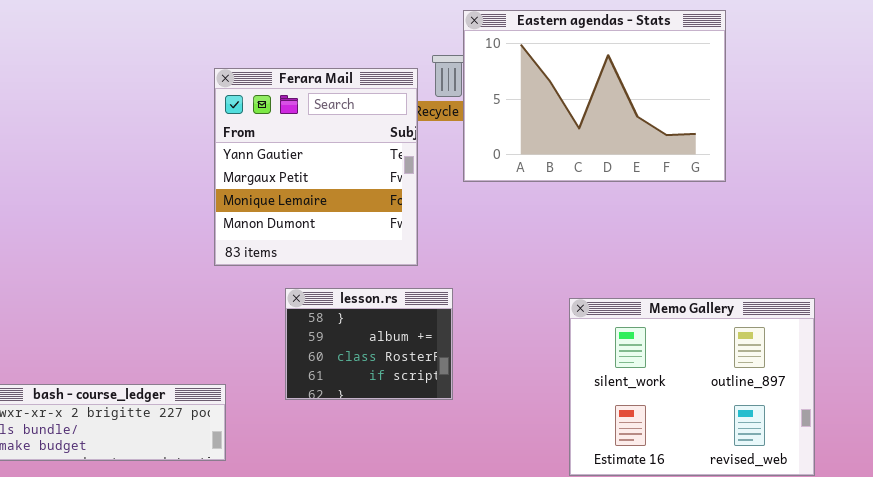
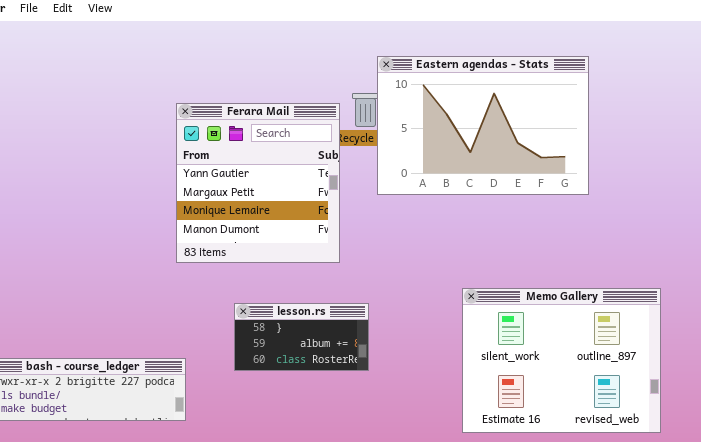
lesson.rs: [285,288,453,400] -> [234,303,369,371], resized

